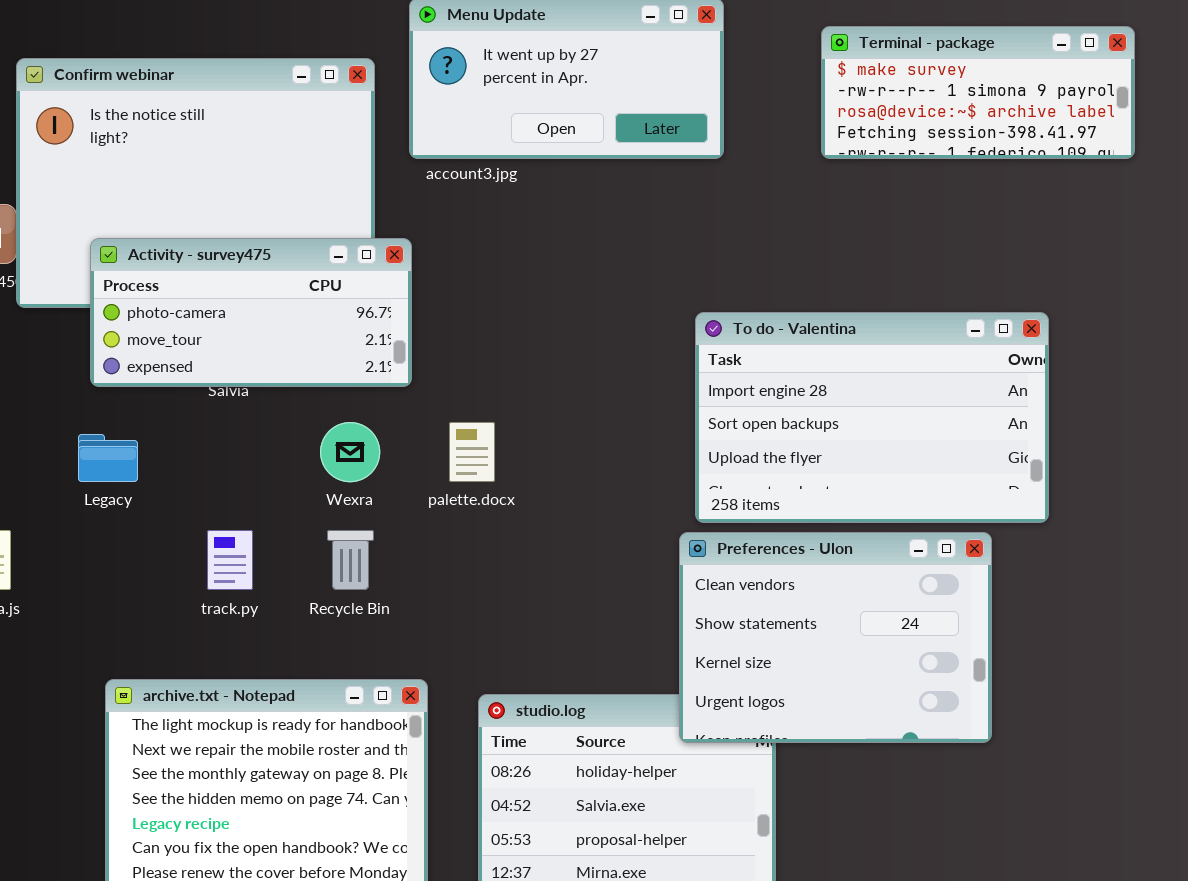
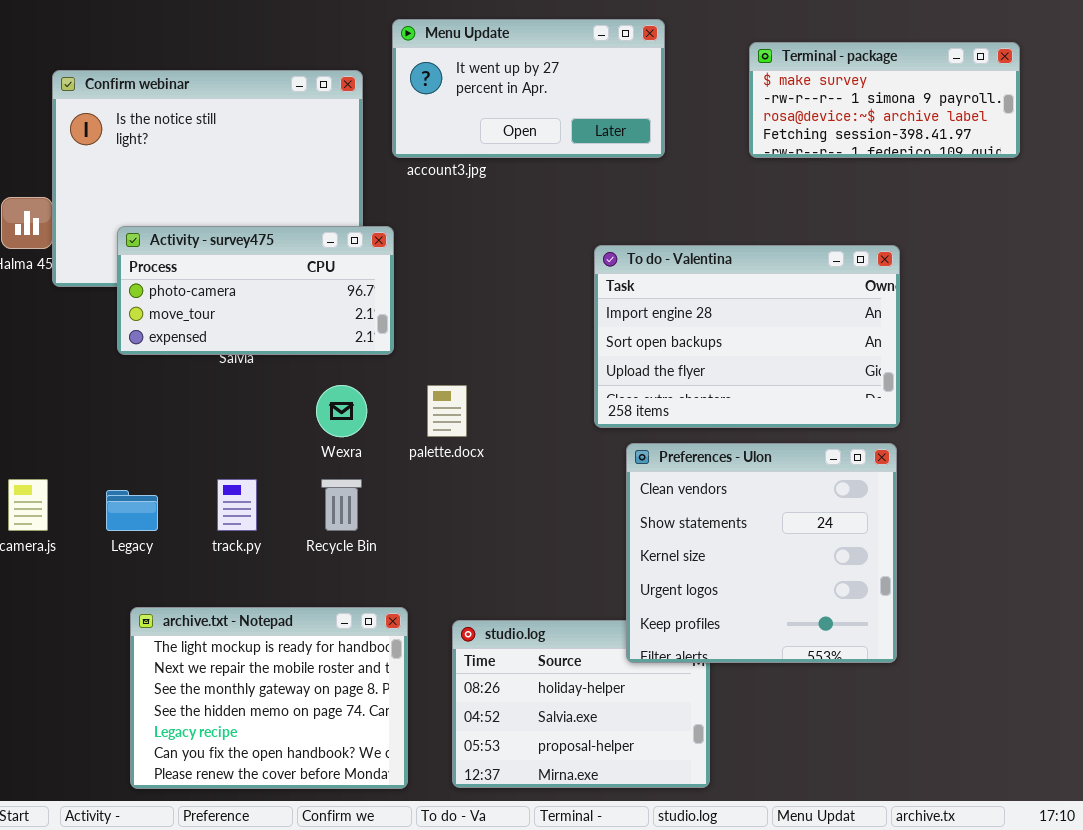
To do - Valentina: [695,312,1049,523] -> [594,245,900,428], moved
Legacy: [78,434,138,482] -> [106,490,158,531], moved
Preferences - Ulon: [679,532,992,743] -> [626,443,897,663], resized

